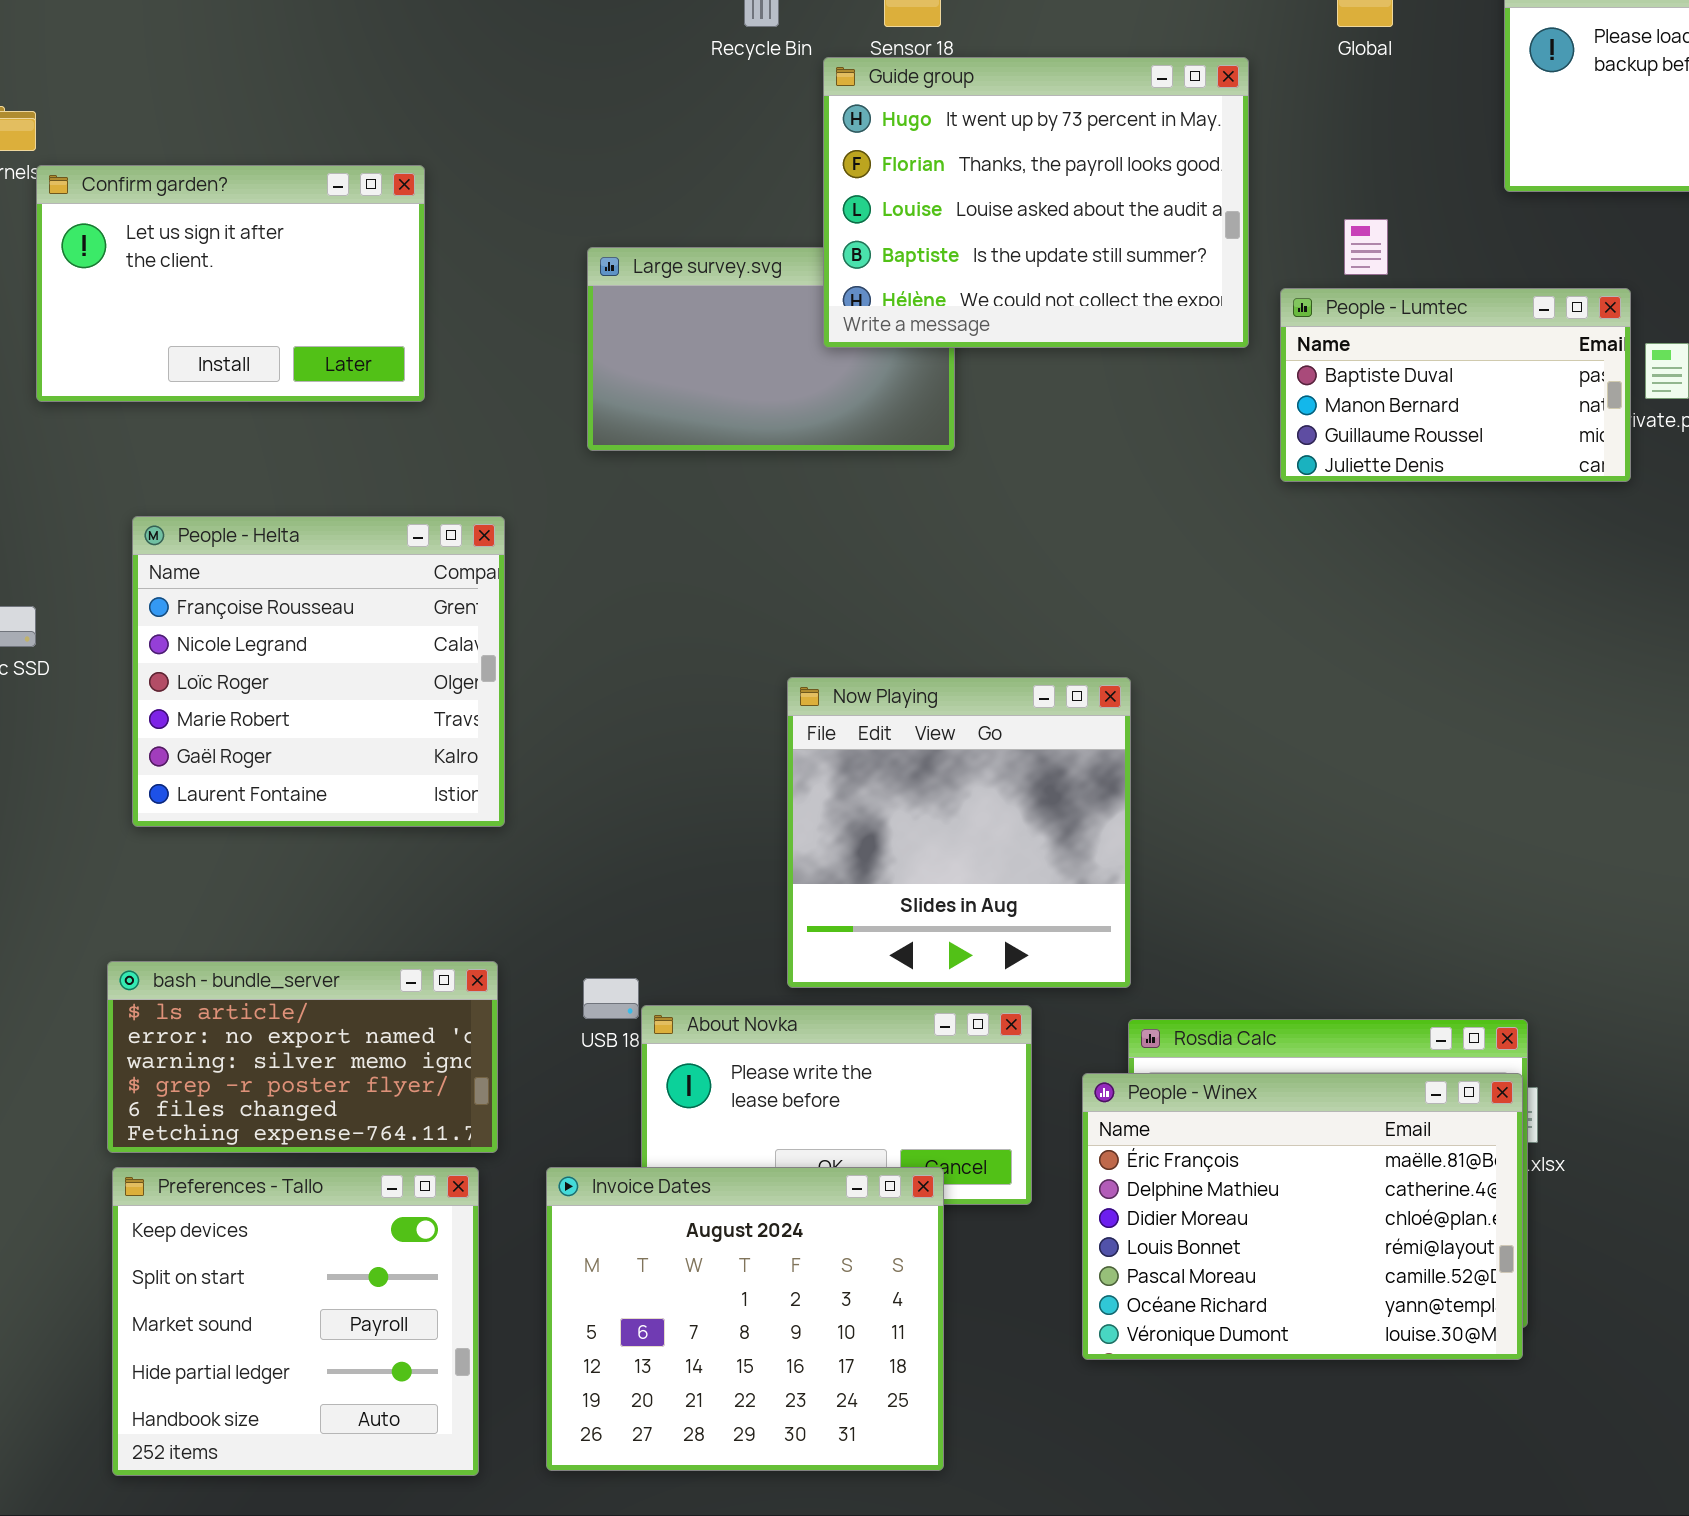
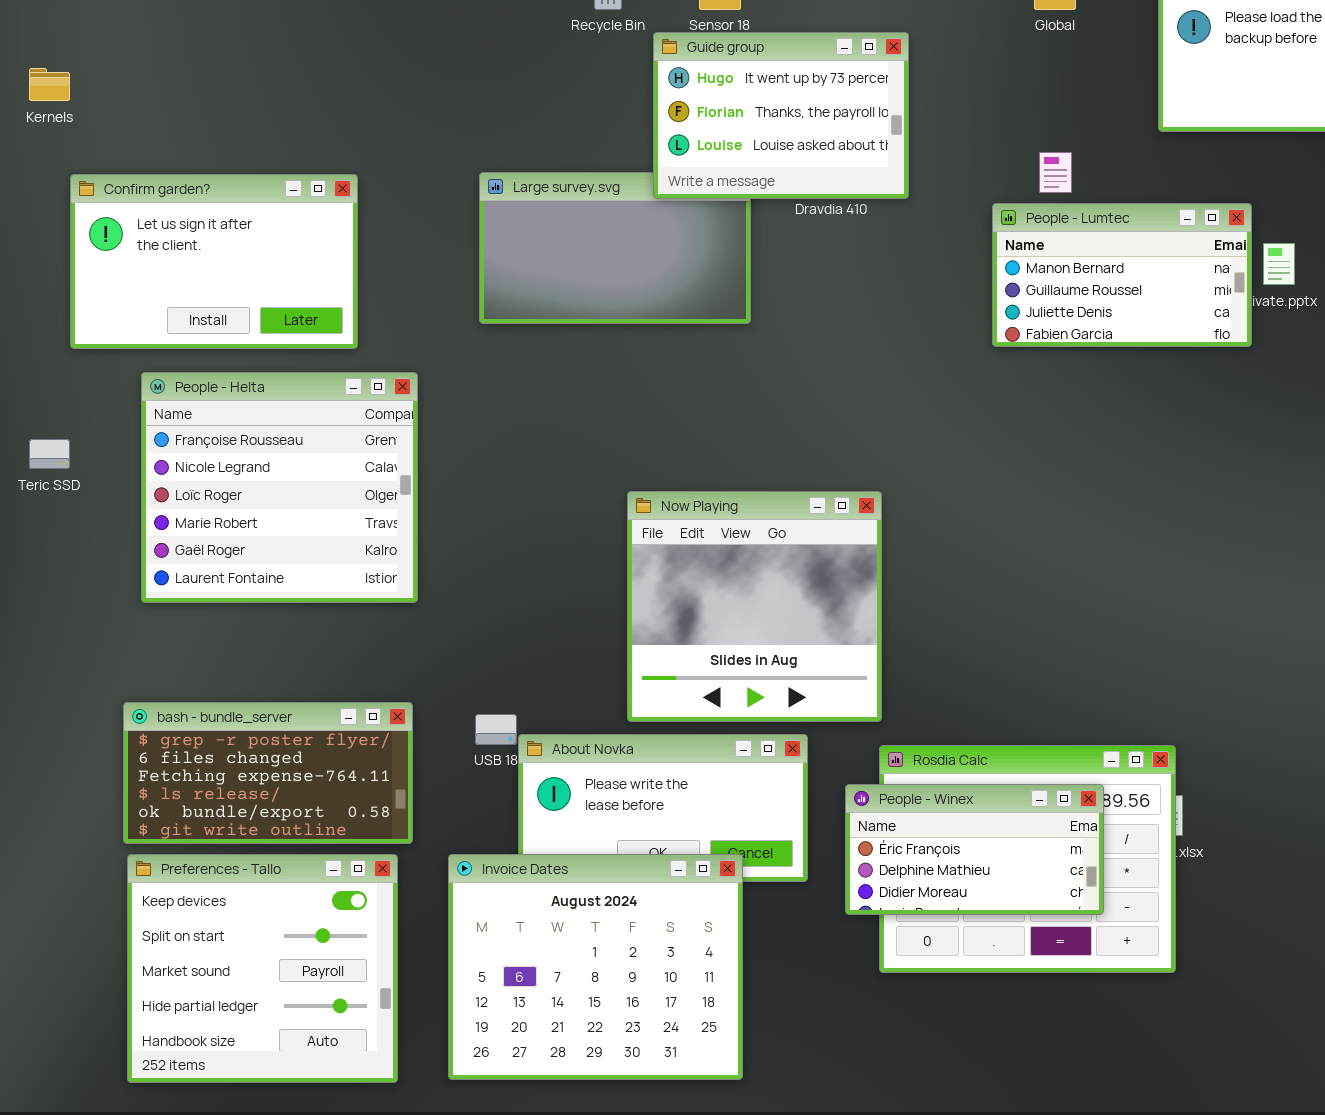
Guide group: [823,57,1249,348] -> [653,32,909,199], resized
Confirm garden?: [36,165,425,402] -> [70,174,358,349], moved
People - Lumtec: [1280,288,1631,482] -> [992,203,1252,347], scrolled down 1 row
bash - bundle_server: [107,961,498,1153] -> [123,702,413,844], scrolled down 3 rows
People - Winex: [1082,1073,1523,1360] -> [845,784,1104,915], resized

